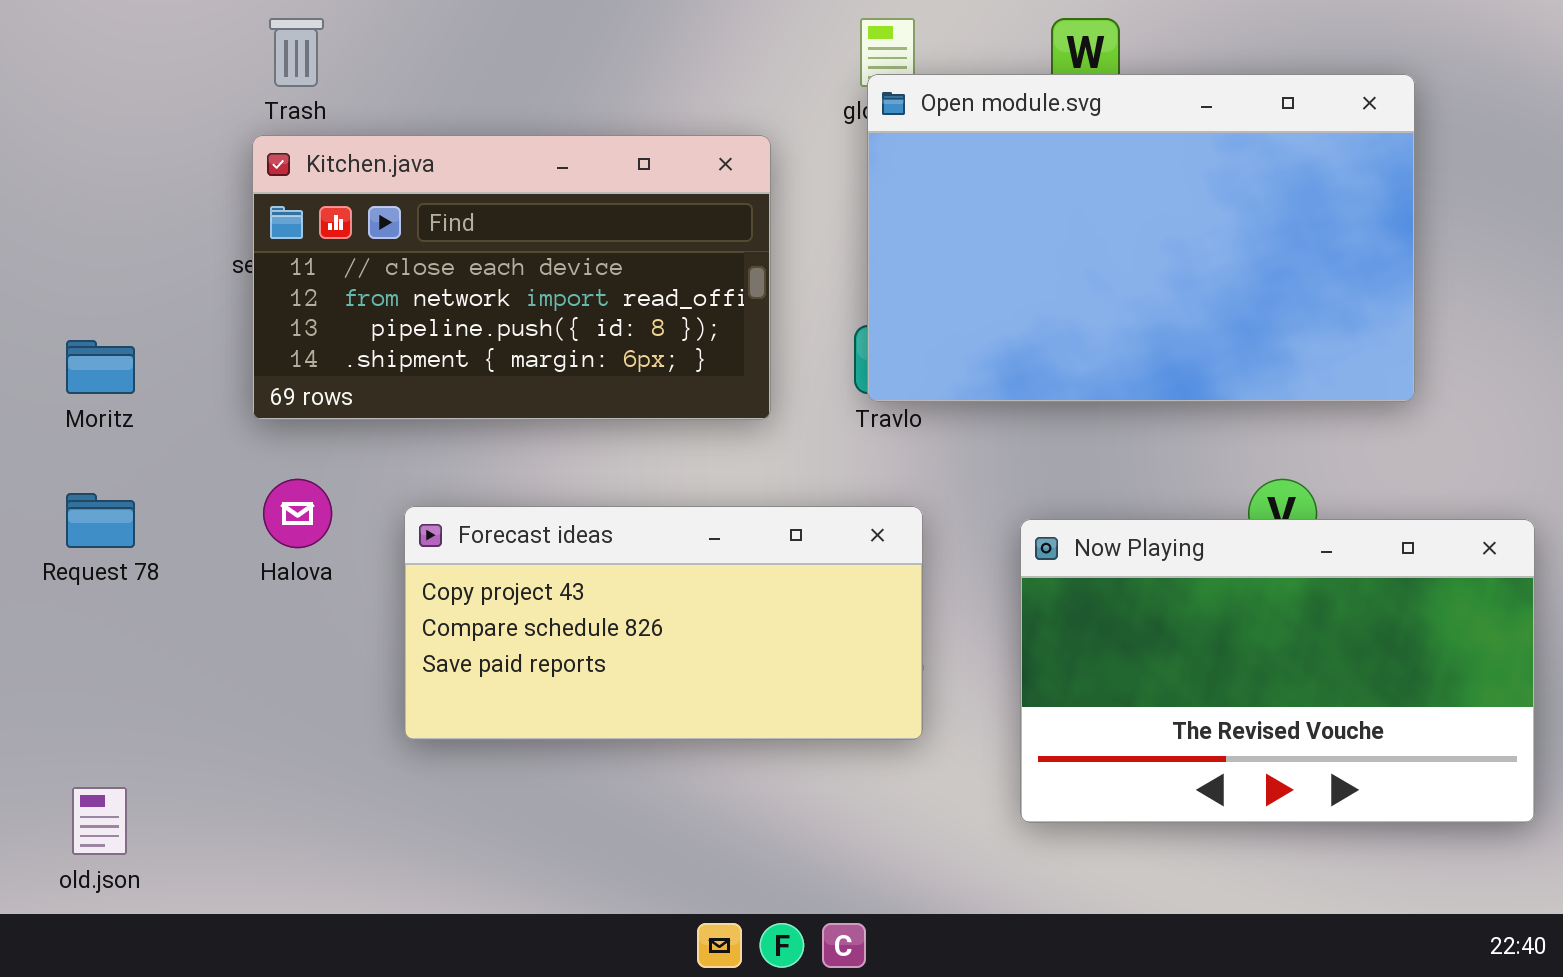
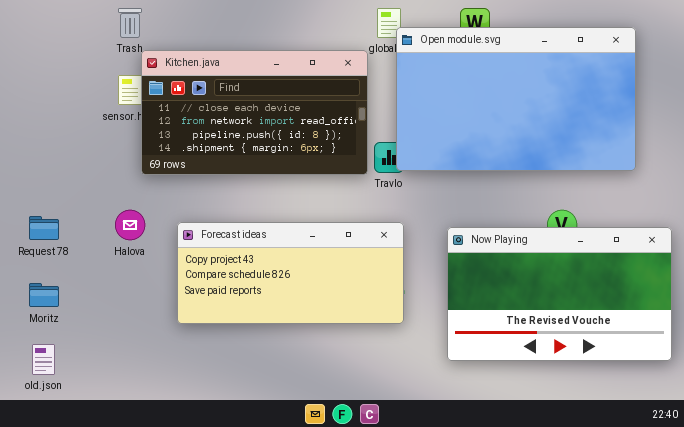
Open module.svg: [867,74,1415,402] -> [396,27,636,171], moved
Kitchen.java: [252,135,771,420] -> [141,50,368,175], moved
Moritz: [66,340,135,394] -> [29,283,59,307], moved

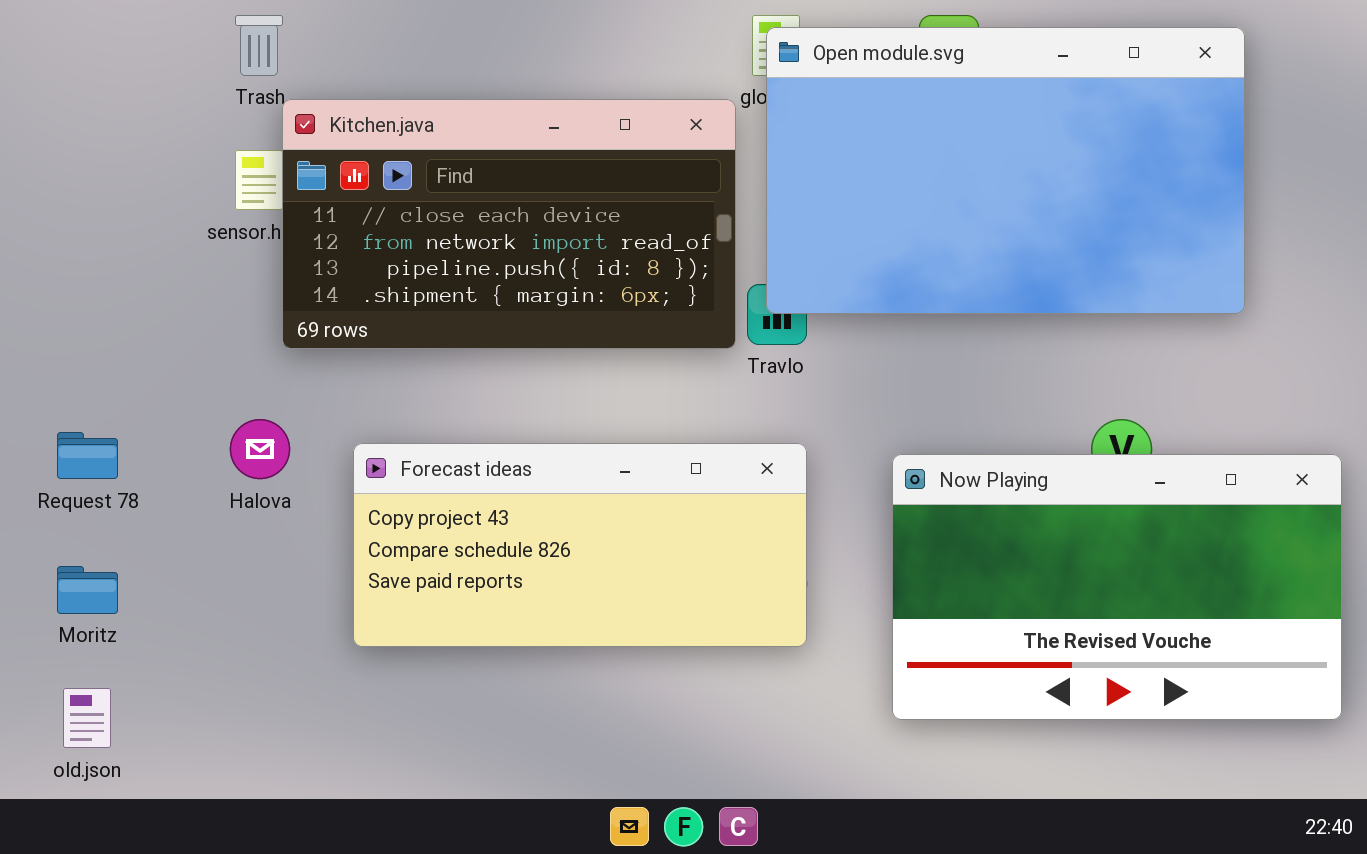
Open module.svg: [396,27,636,171] -> [766,27,1245,314], moved

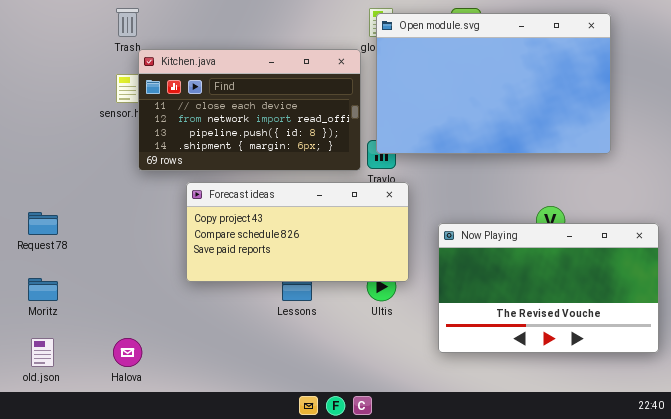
Halova: [230,419,290,479] -> [113,338,142,367], moved
Forecast ideas: [353,443,807,647] -> [186,182,409,282], moved

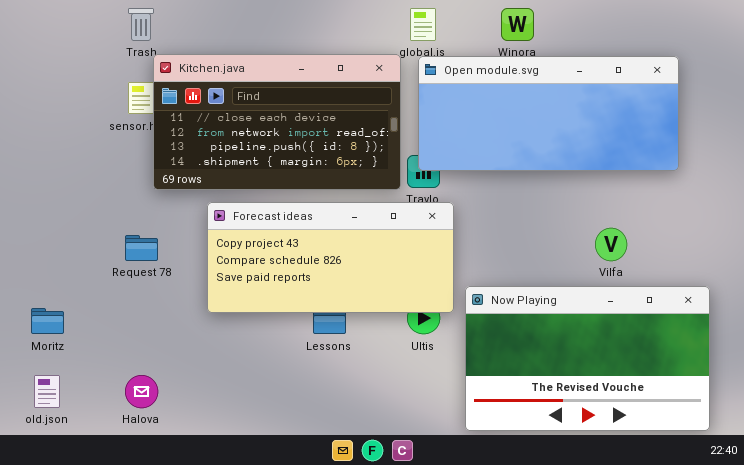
Open module.svg: [376,13,611,154] -> [418,56,679,171], resized
Request 78: [28,212,58,235] -> [125,235,158,261], moved
Now Playing: [438,223,659,353] -> [465,286,710,431], moved

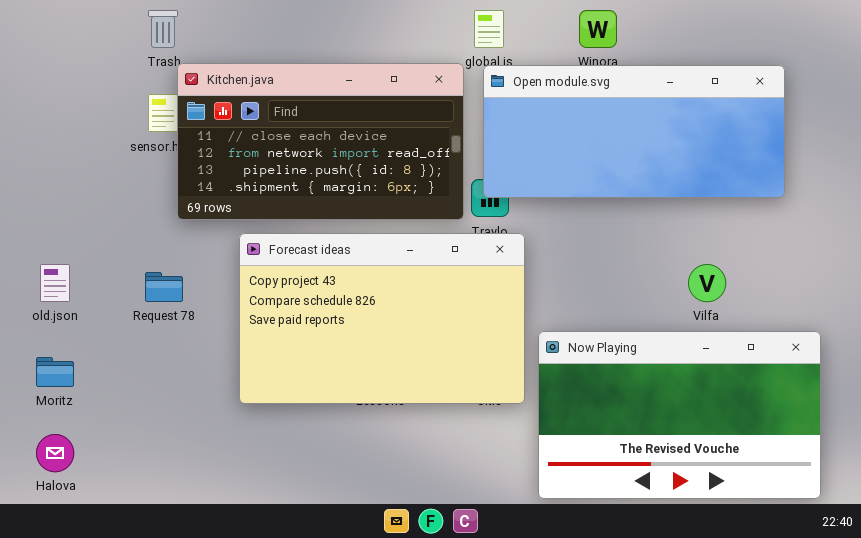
Forecast ideas: [207,202,454,313] -> [239,233,525,404], resized
old.json: [34,375,60,408] -> [40,264,70,302], moved
Halova: [125,375,158,408] -> [36,434,74,472], moved

